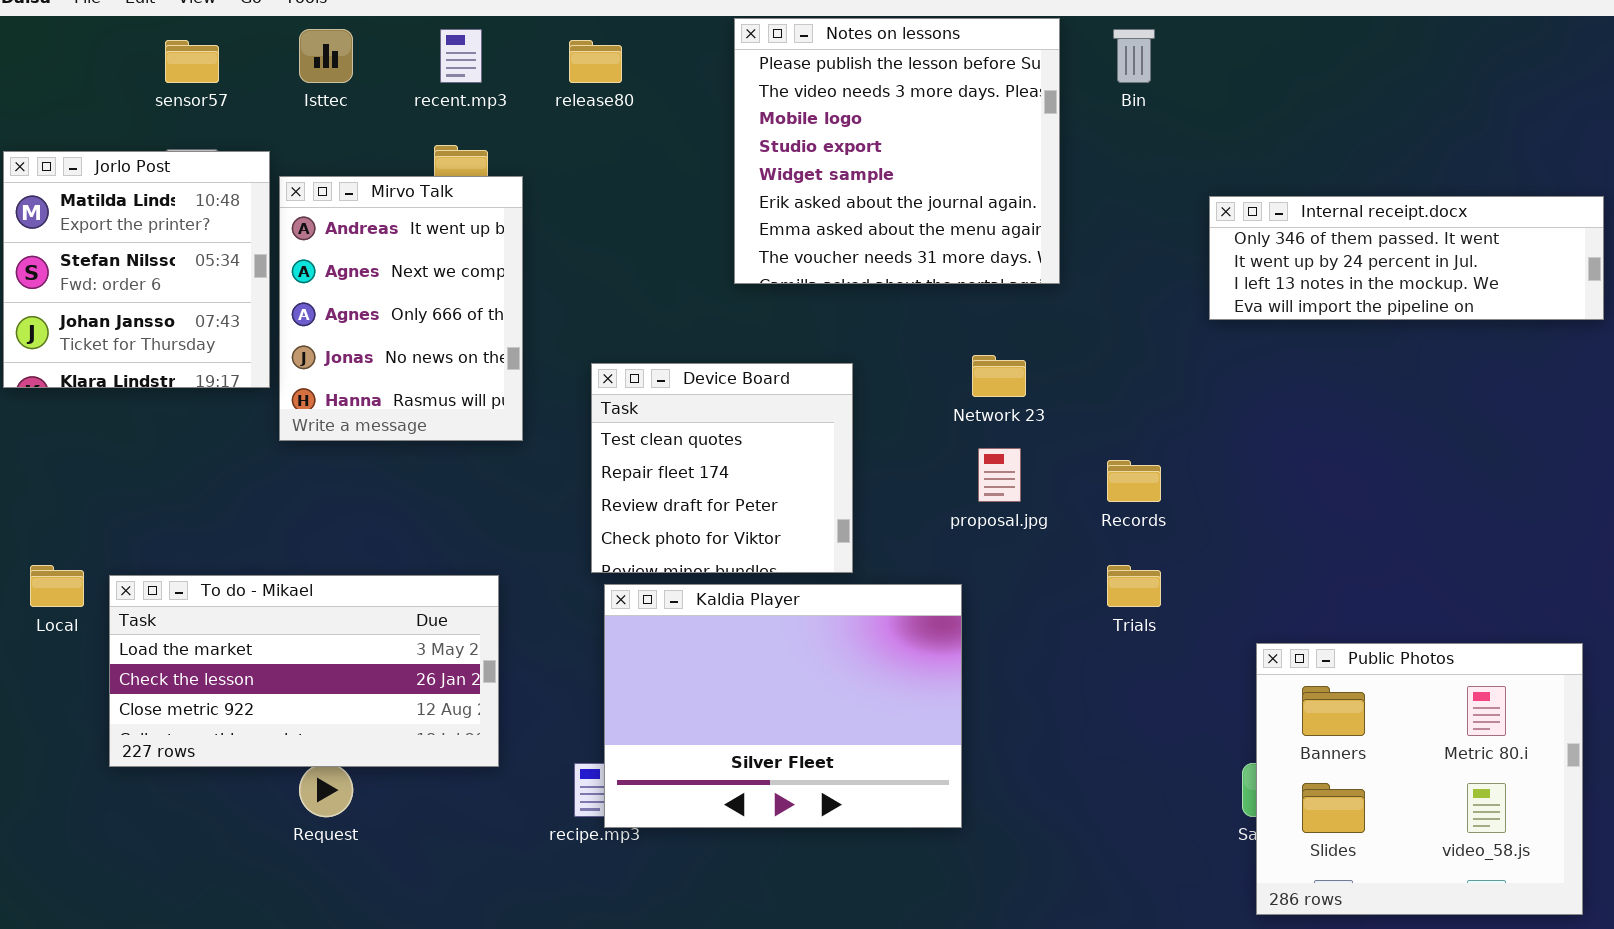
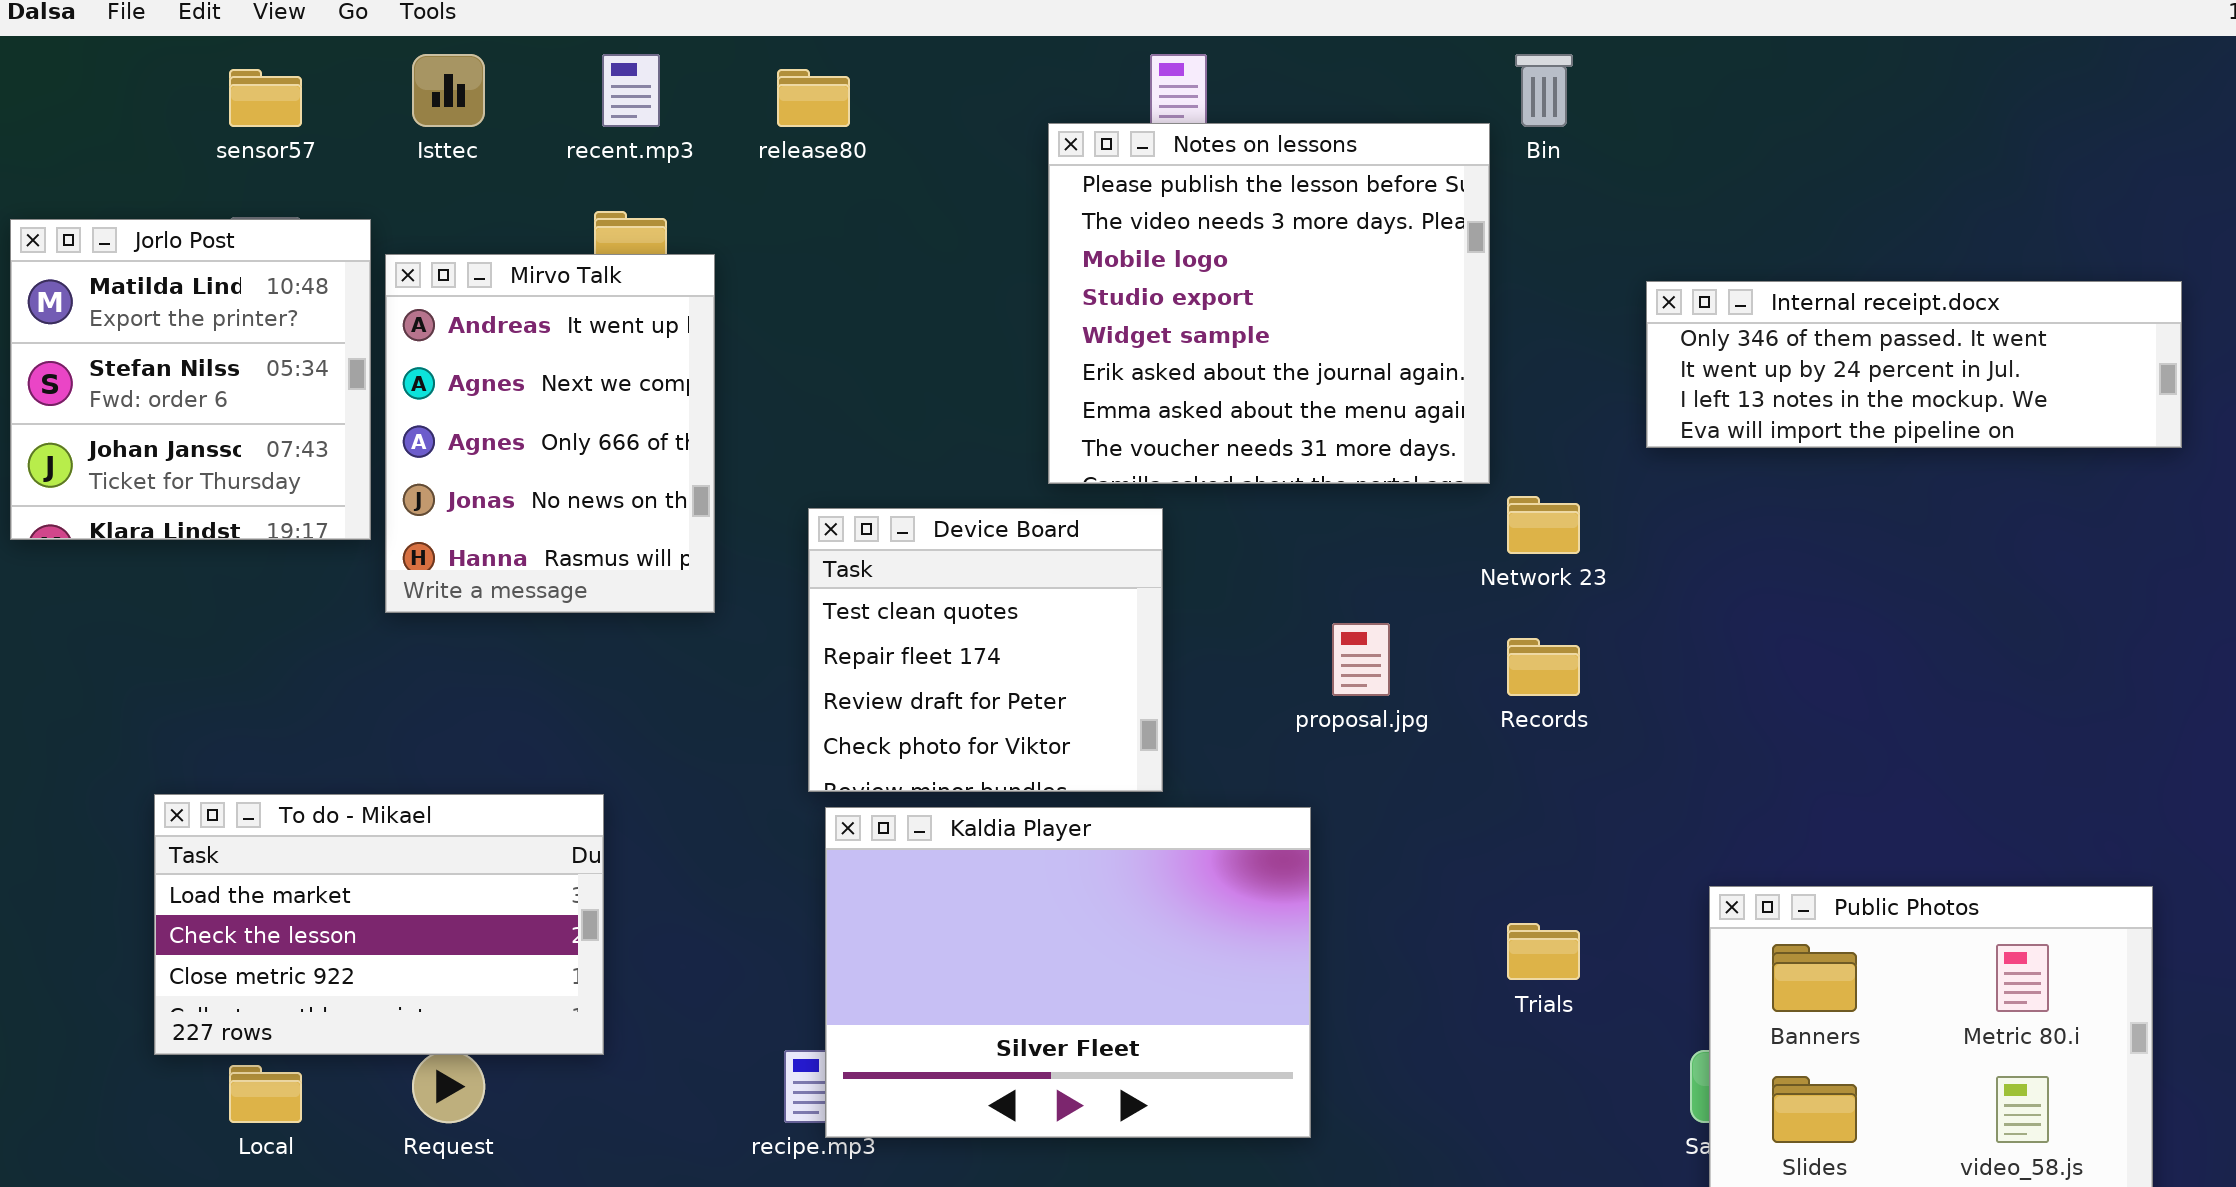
Notes on lessons: [734,18,1060,284] -> [1048,123,1490,484], moved
Network 23: [972,355,1026,397] -> [1507,496,1580,554], moved
Local: [30,565,84,607] -> [229,1065,302,1123], moved
Trials: [1107,565,1161,607] -> [1507,923,1580,980], moved
To do - Mikael: [109,575,499,767] -> [154,794,604,1055], resized

